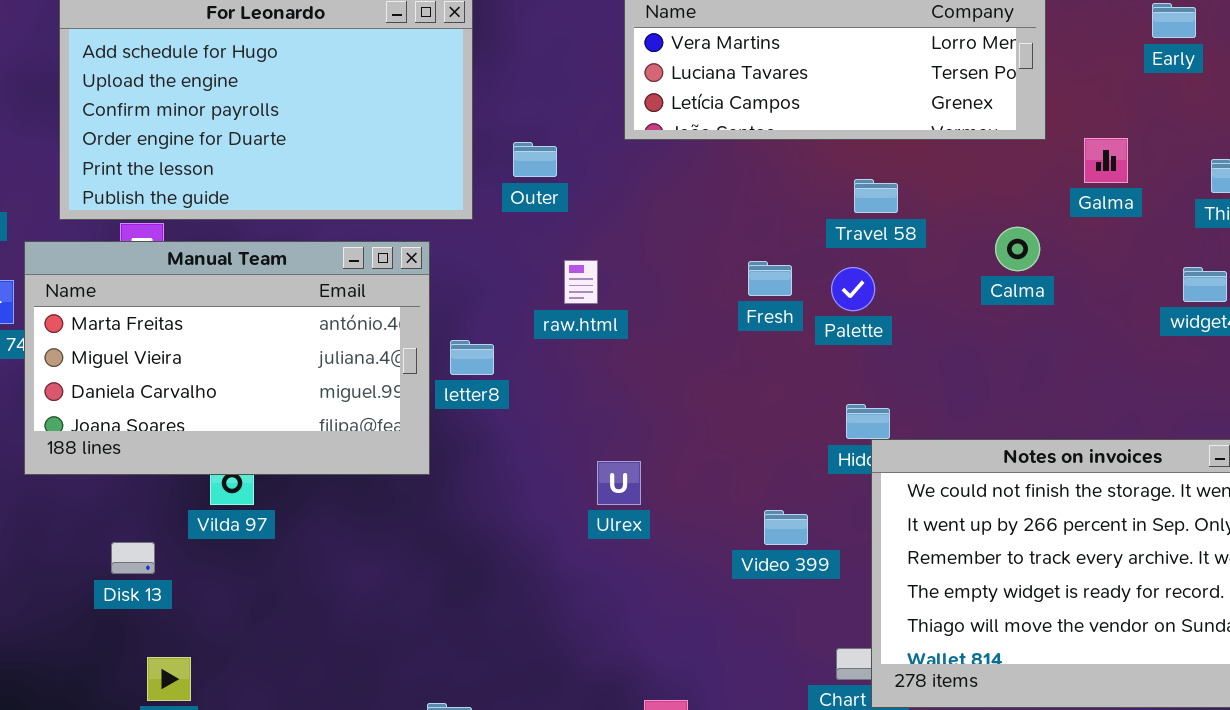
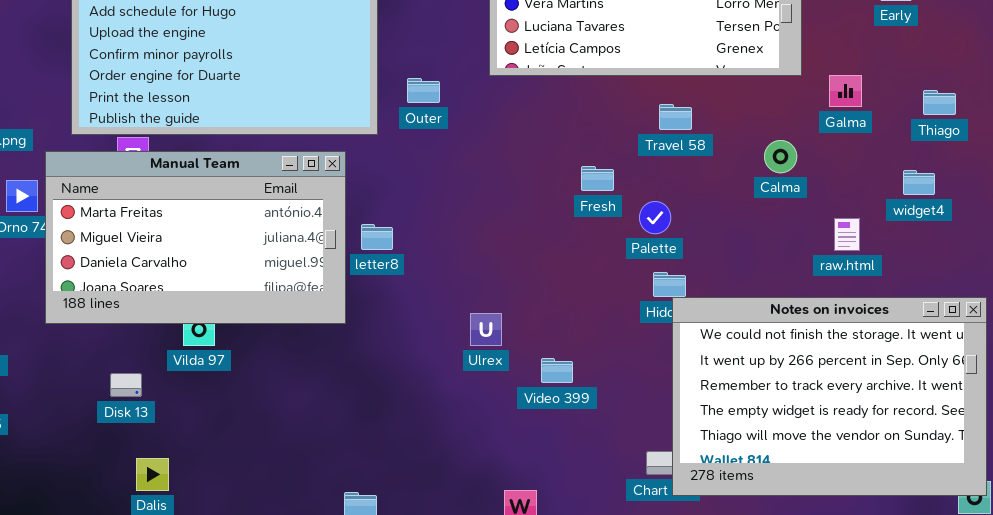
raw.html: [564,260,598,304] -> [834,218,860,251], moved
Palette: [831,267,875,311] -> [639,201,671,234], moved
Video 399: [764,510,808,545] -> [541,358,573,383], moved

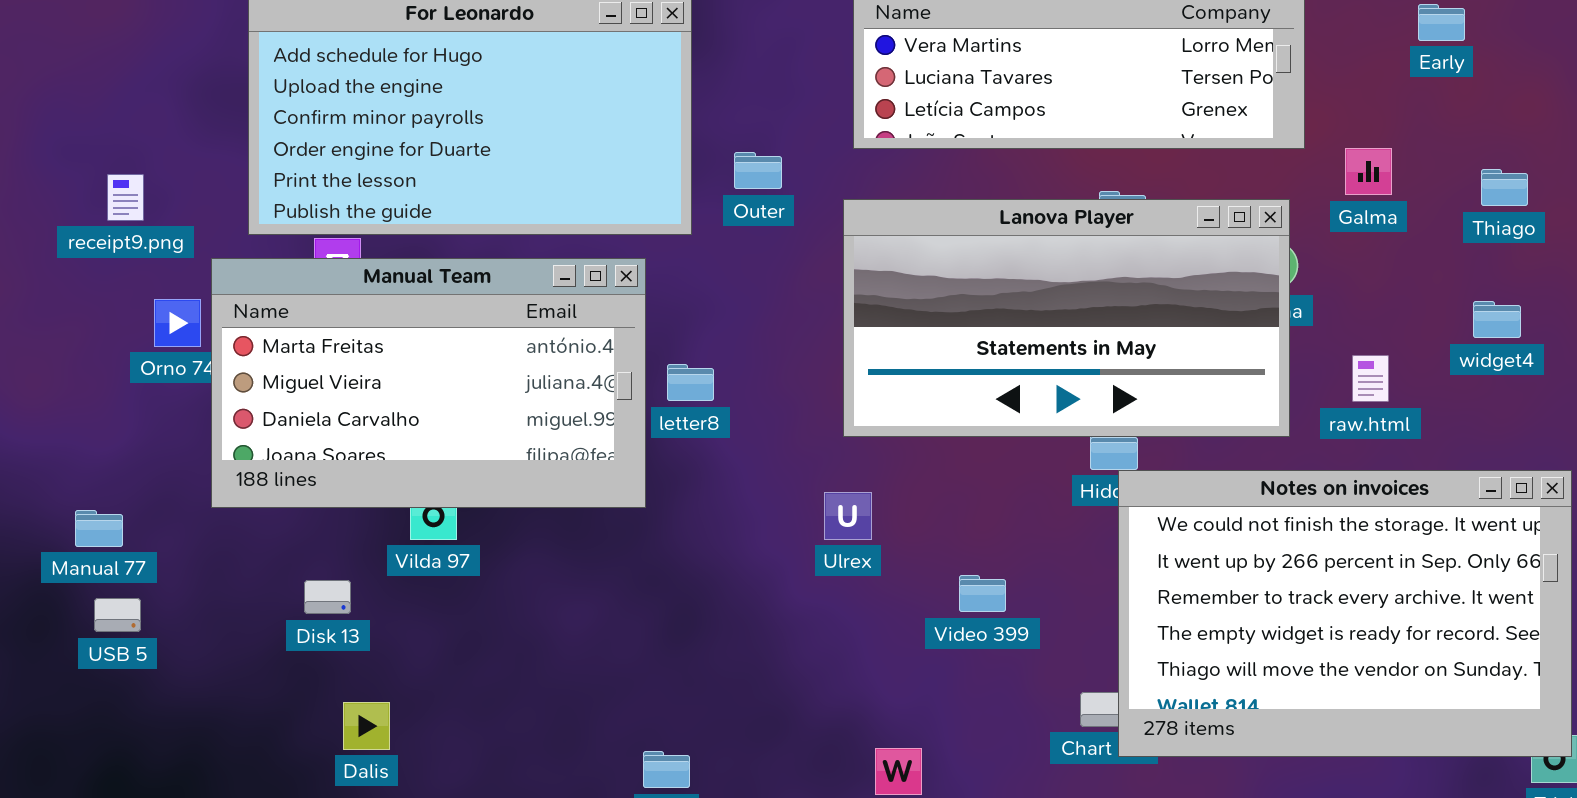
Lanova Player: none -> [843,199,1290,437], opened
widget4: [903,170,935,195] -> [1473,301,1521,338], moved
Video 399: [541,358,573,383] -> [959,575,1006,612], moved

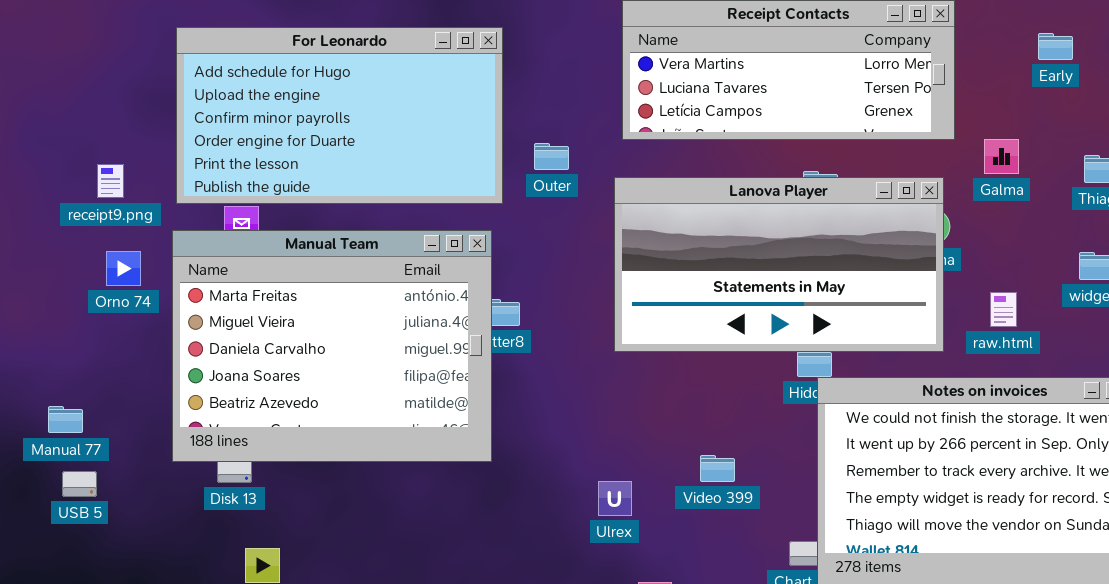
receipt9.png: [107,174,144,221] -> [97,164,124,198], moved
Manual Team: [211,258,646,508] -> [172,230,492,462], moved, resized
Ulrex: [824,492,872,540] -> [598,481,632,516], moved

